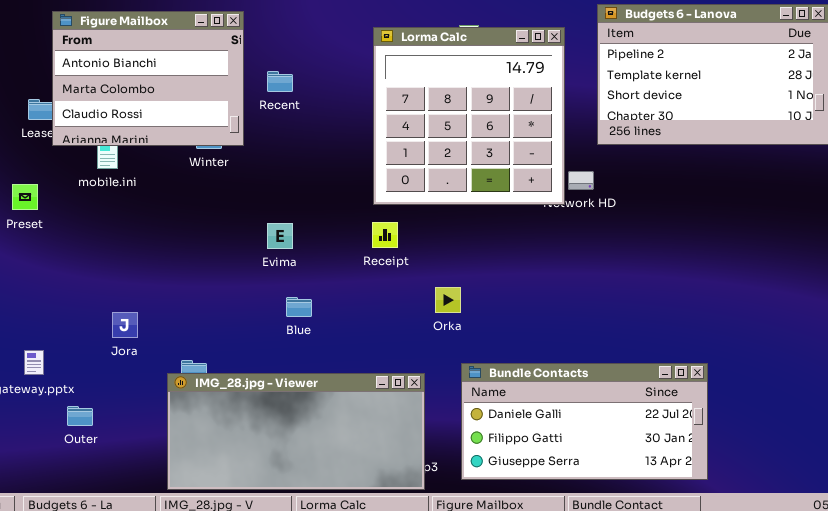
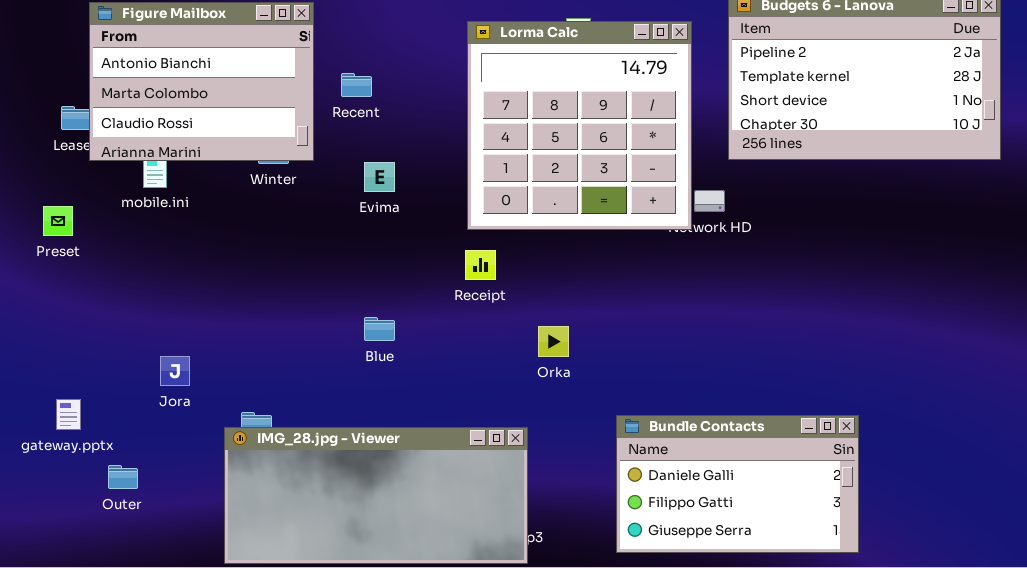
Evima: [267,223,293,249] -> [364,162,395,192], moved
Blue: [286,297,312,317] -> [364,317,395,341], moved
Bundle Contacts: [461,363,708,480] -> [616,415,859,553], resized

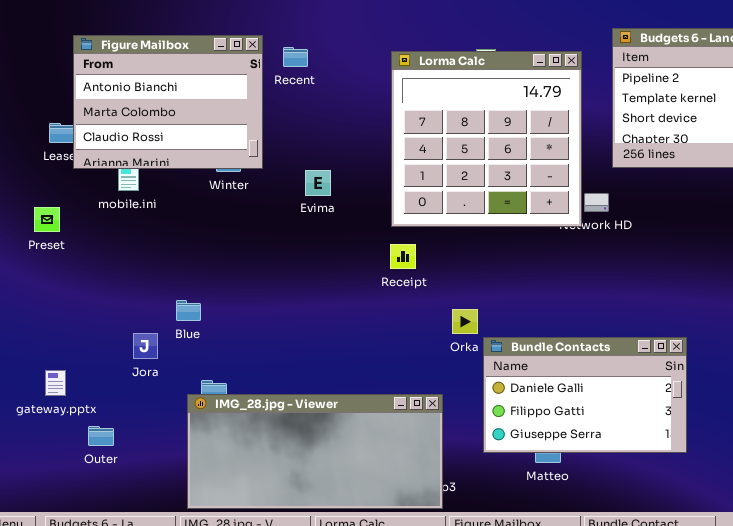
Recent: [341,73,372,97] -> [283,47,308,67], moved
Blue: [364,317,395,341] -> [176,300,201,321], moved
Bundle Contacts: [616,415,859,553] -> [483,337,687,453], moved

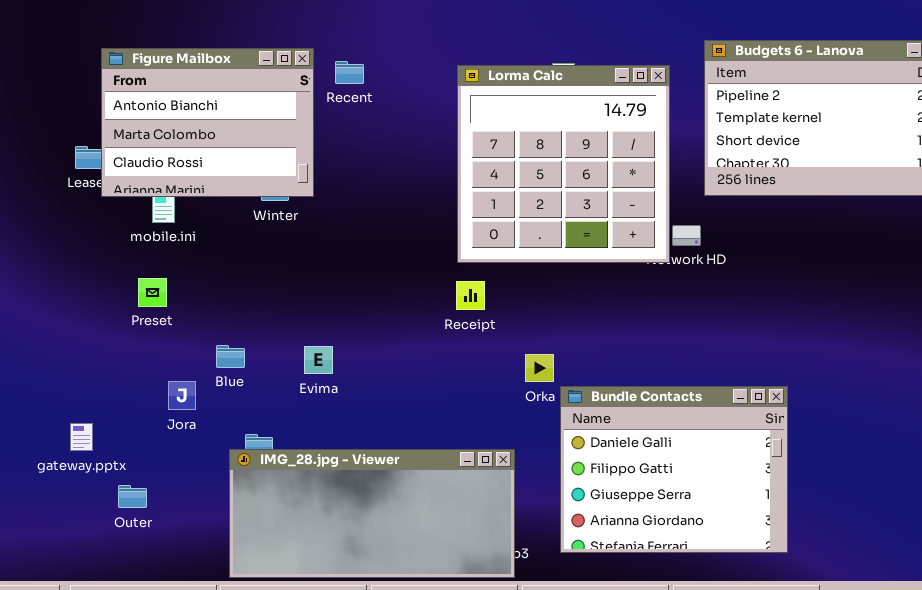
Evima: [305,170,331,196] -> [304,346,333,374], moved
Preset: [34,207,60,232] -> [138,278,167,307], moved
Bundle Contacts: [483,337,687,453] -> [560,386,788,553], resized

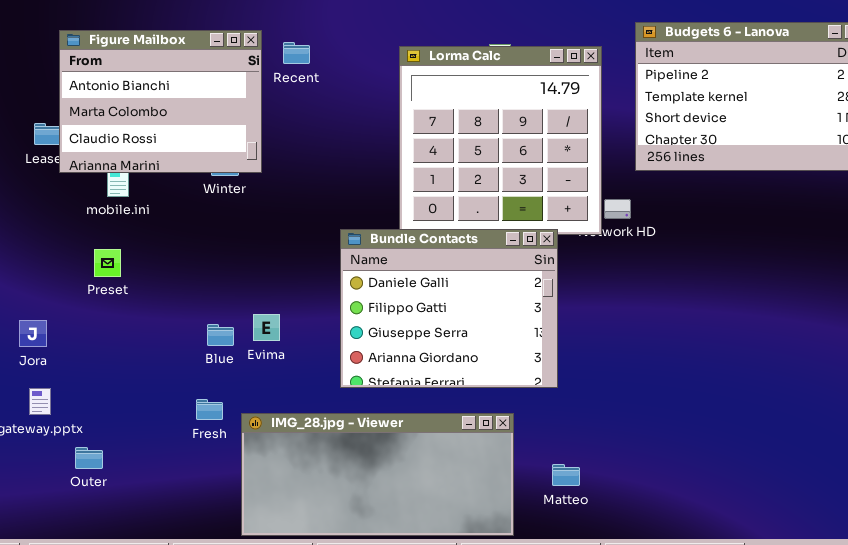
Blue: [216,345,245,368] -> [207,324,234,346], moved
Jora: [168,381,196,410] -> [19,320,47,347], moved
Bundle Contacts: [560,386,788,553] -> [340,229,558,388], moved
IMG_28.jpg - Viewer: [229,449,515,578] -> [241,413,514,536], moved

